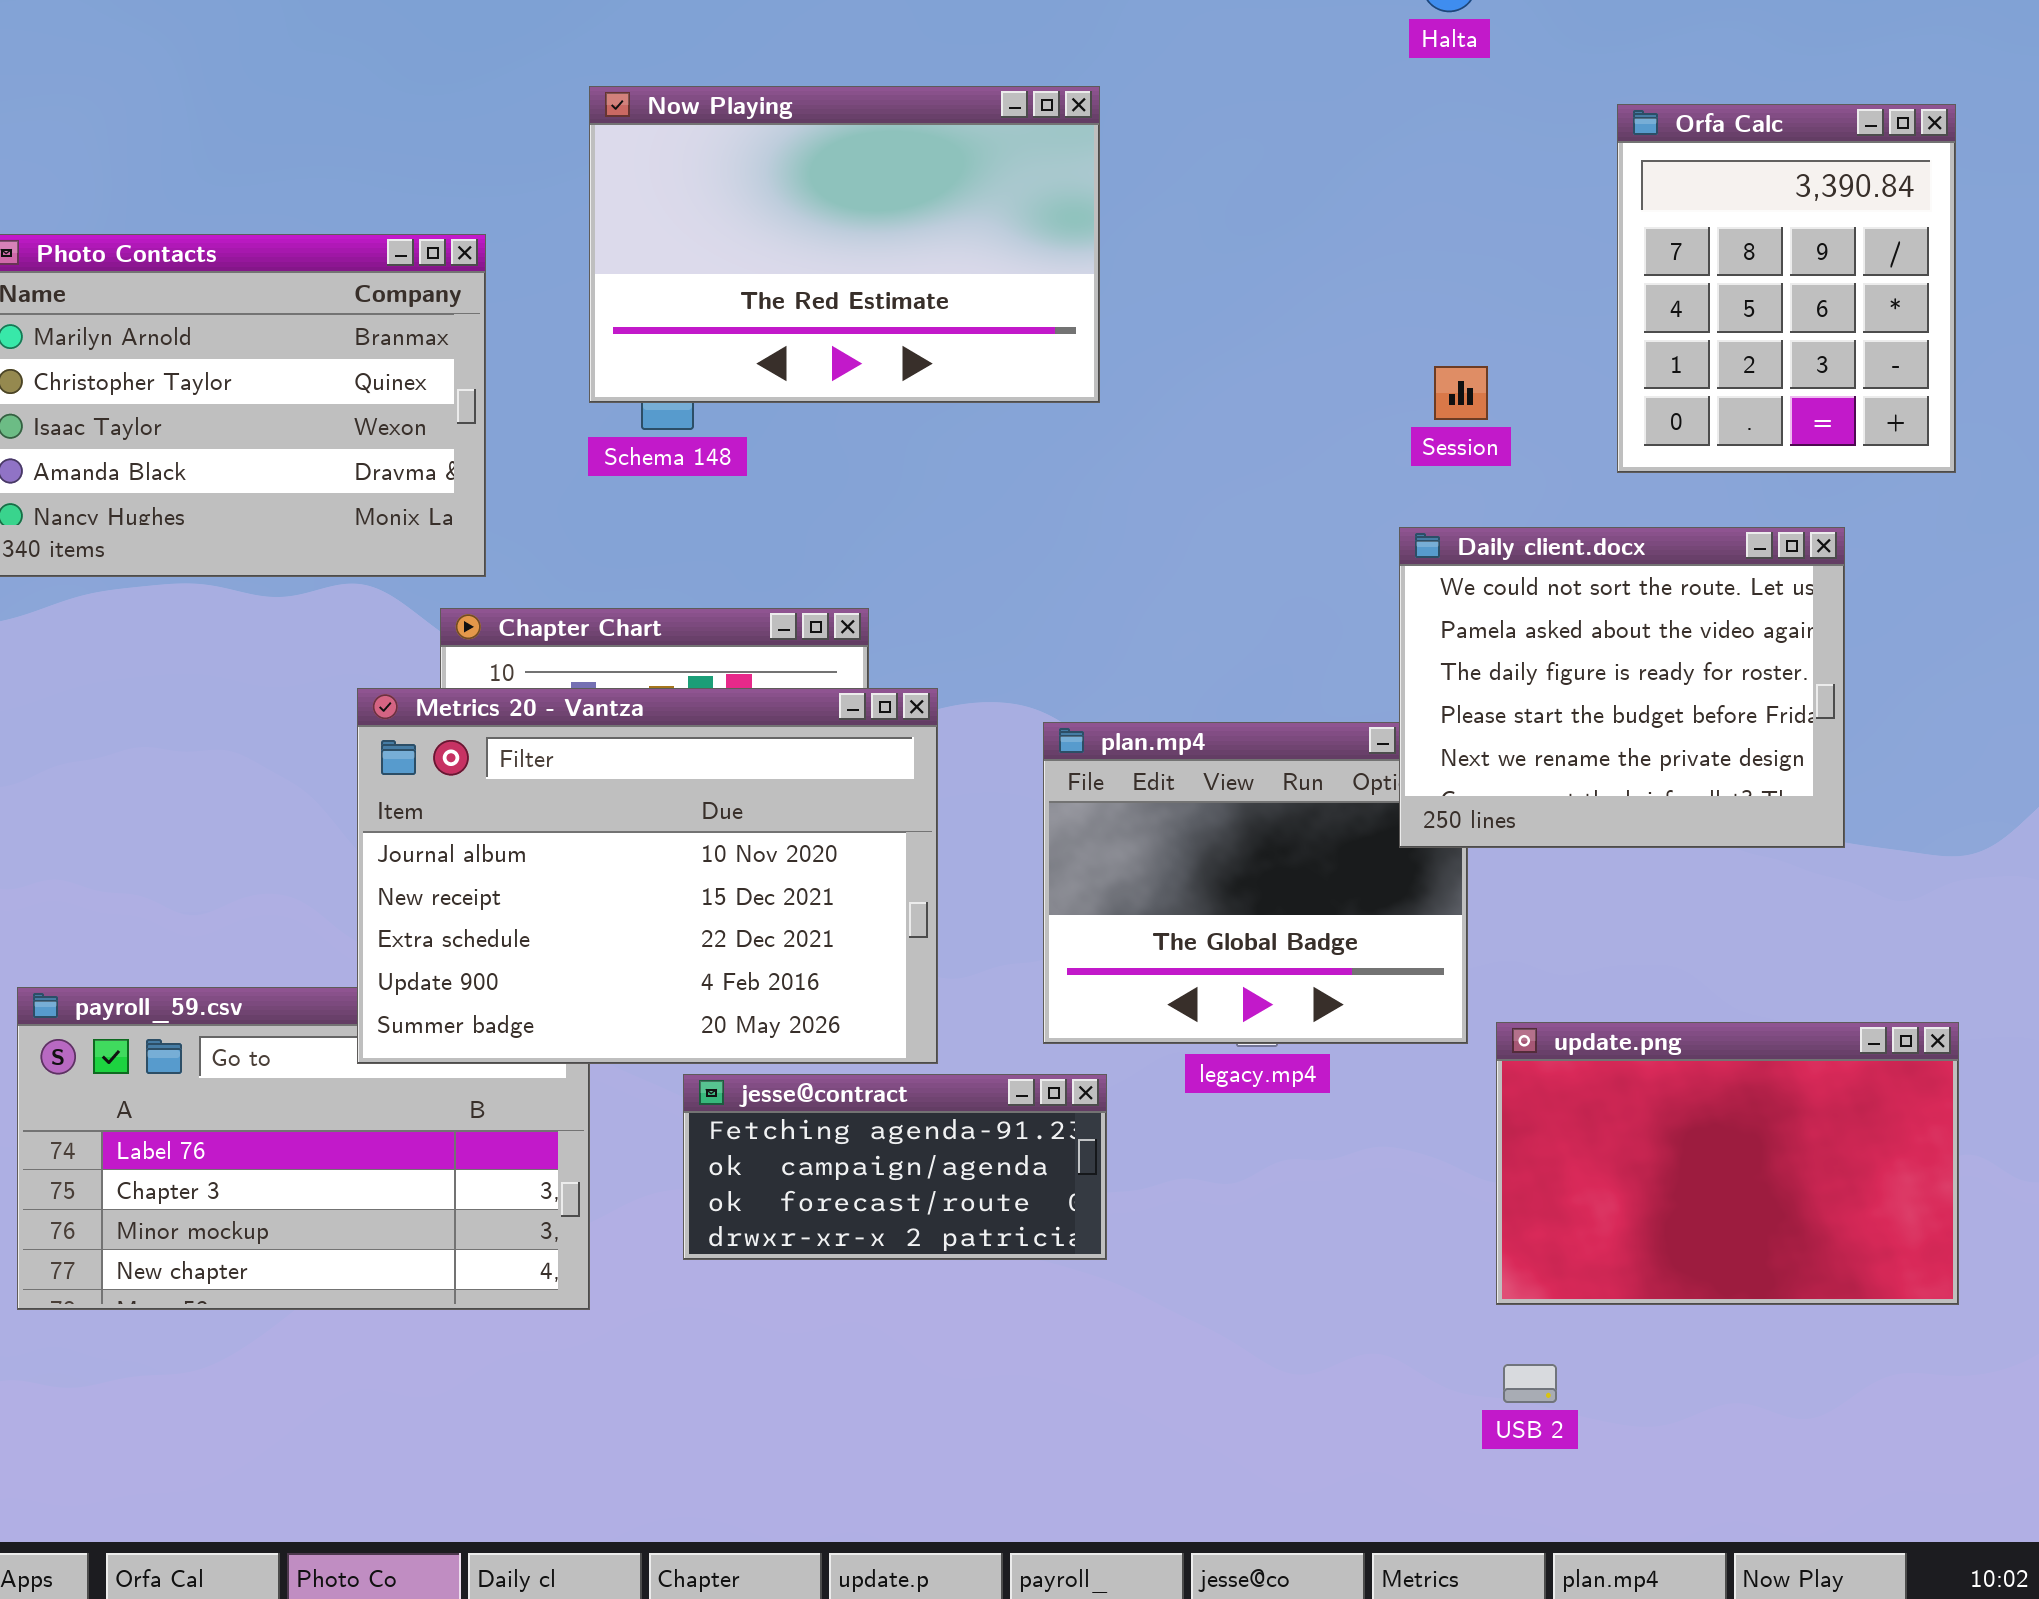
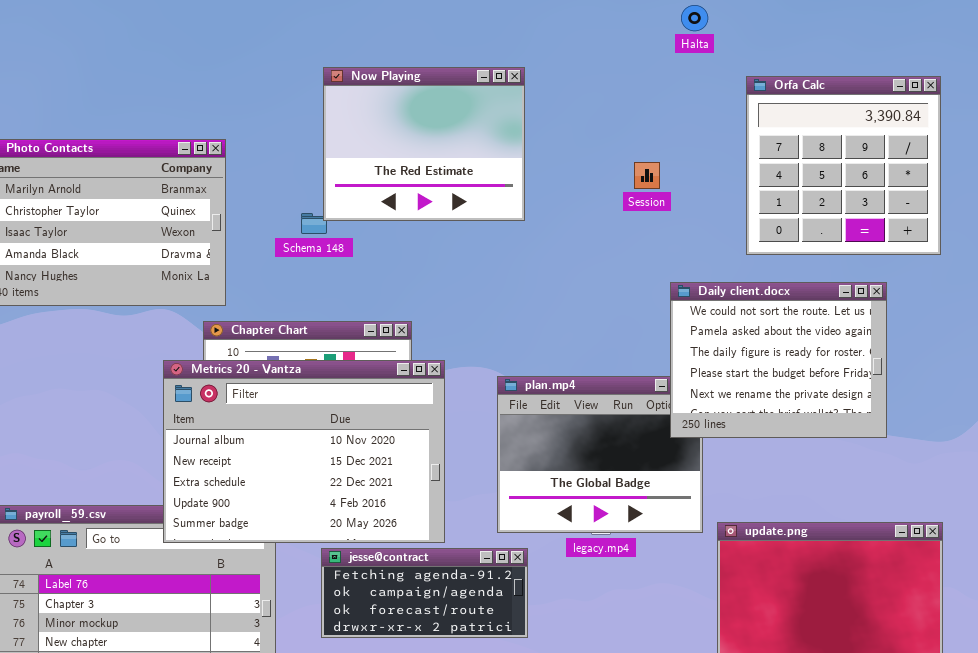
Now Playing: [589,86,1100,403] -> [323,67,525,221], resized
Orfa Calc: [1617,104,1956,473] -> [746,76,941,255], resized
Session: [1434,366,1488,420] -> [634,162,660,189], moved

